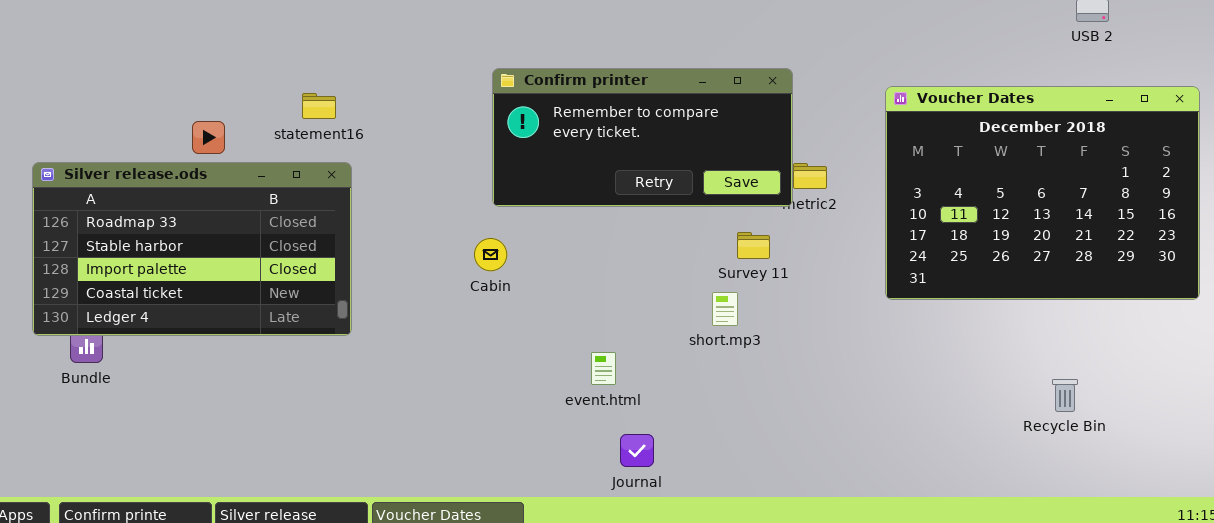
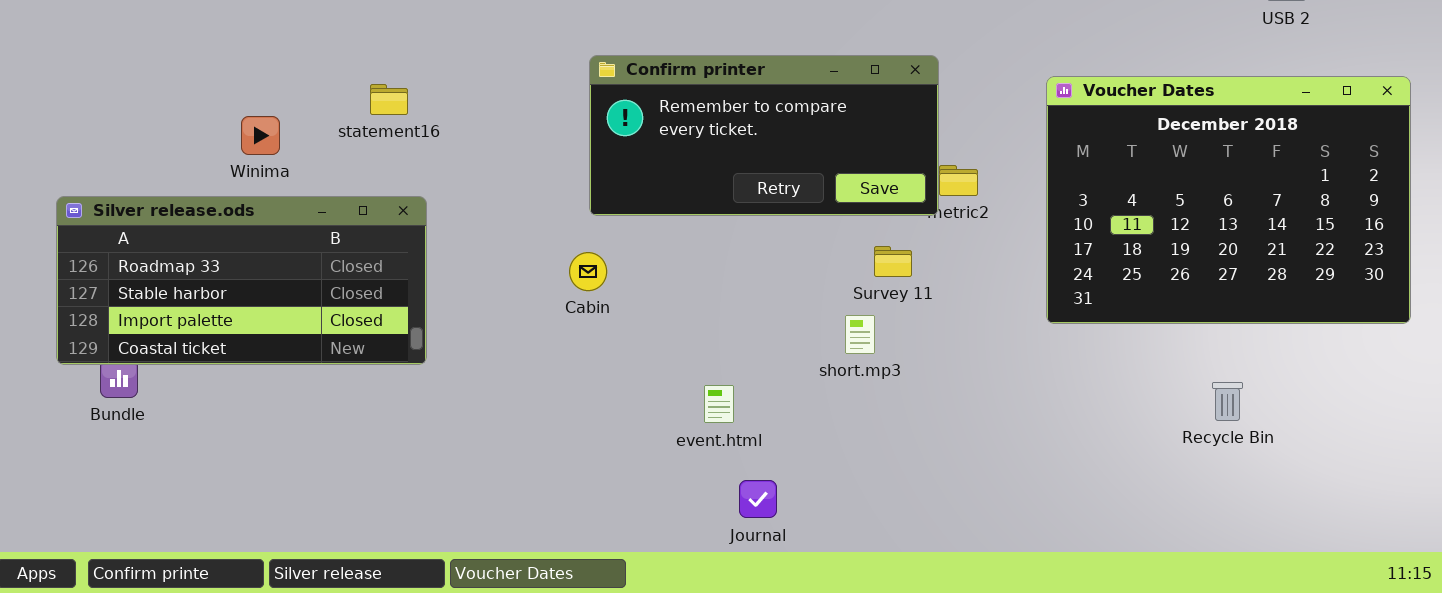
Silver release.ods: [32,162,352,336] -> [56,196,427,365], resized
Recycle Bin: [1052,379,1078,412] -> [1212,382,1243,421], moved

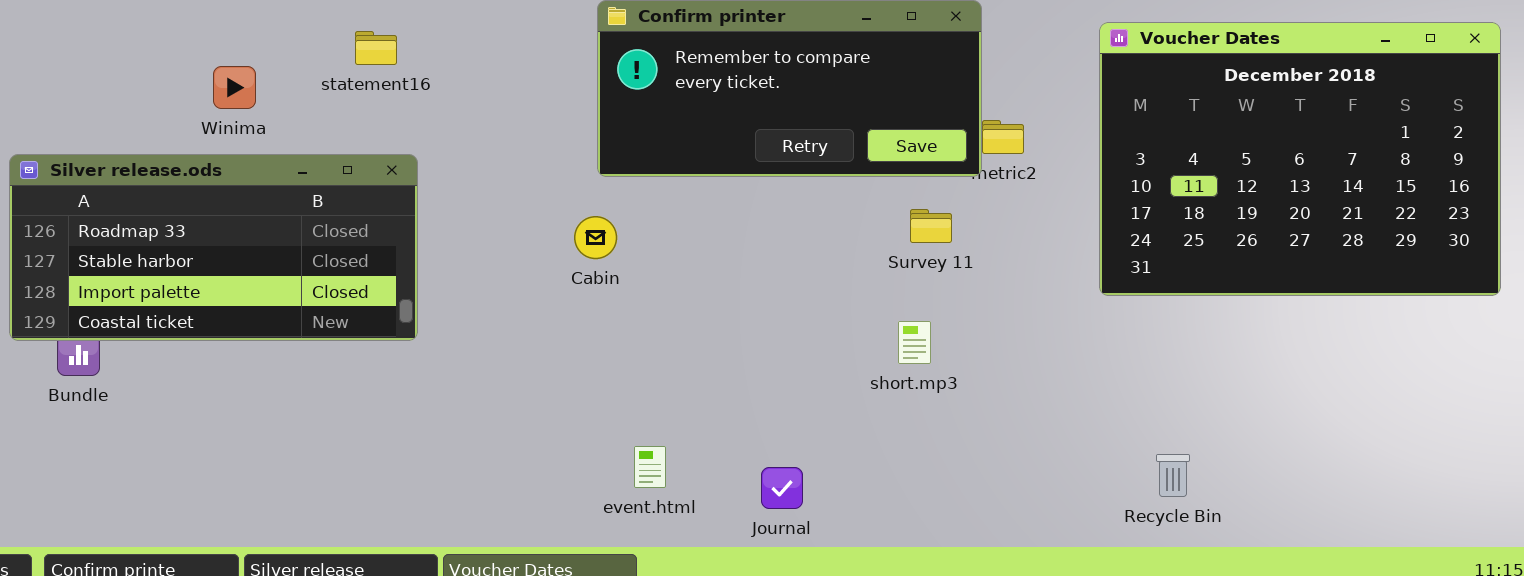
short.mp3: [845,315,875,354] -> [898,321,931,364], moved
Recycle Bin: [1212,382,1243,421] -> [1156,454,1190,497], moved
event.html: [704,385,734,423] -> [634,446,666,488], moved

